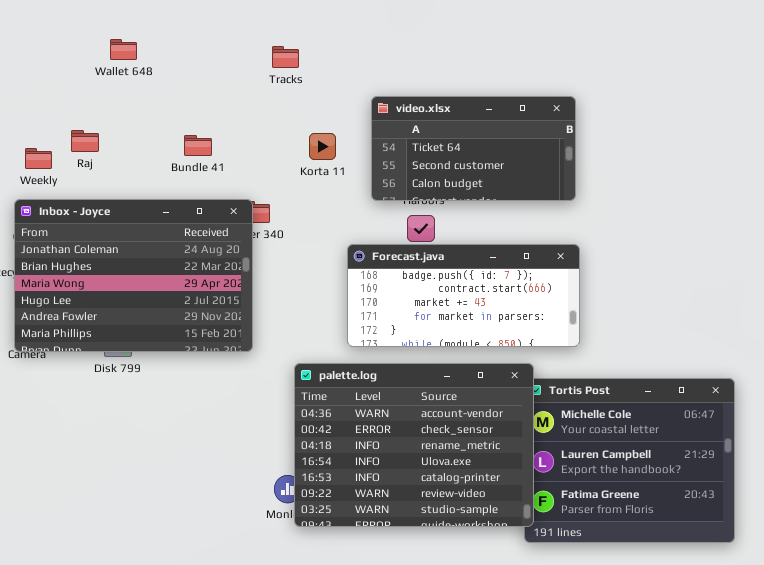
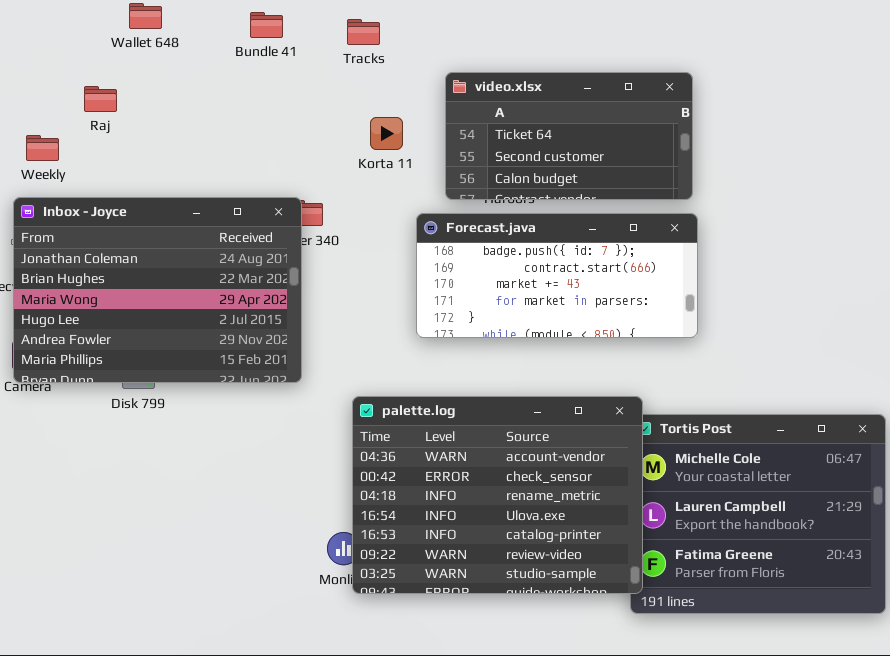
Tracks: [272,46,299,68] -> [347,19,380,45], moved
Raj: [71,130,99,152] -> [84,86,117,112], moved
Bundle 41: [184,135,212,156] -> [250,12,283,38], moved
Forecast.java: [347,244,580,347] -> [416,213,698,338], moved

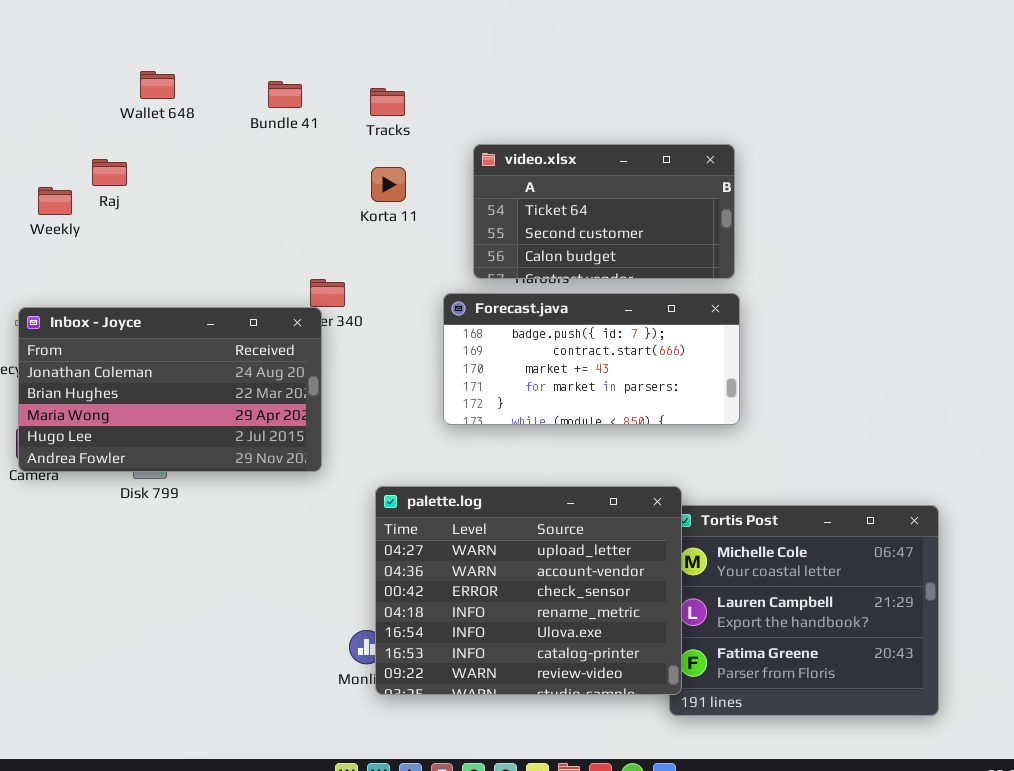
Korta 11: [370,117,403,150] -> [371,167,406,202], moved
Weekly: [26,135,59,161] -> [38,187,72,215], moved
Inbox - Joyce: [13,197,302,383] -> [18,307,322,472], resized
palette.log: [352,396,643,594] -> [375,486,682,695], scrolled up 1 row

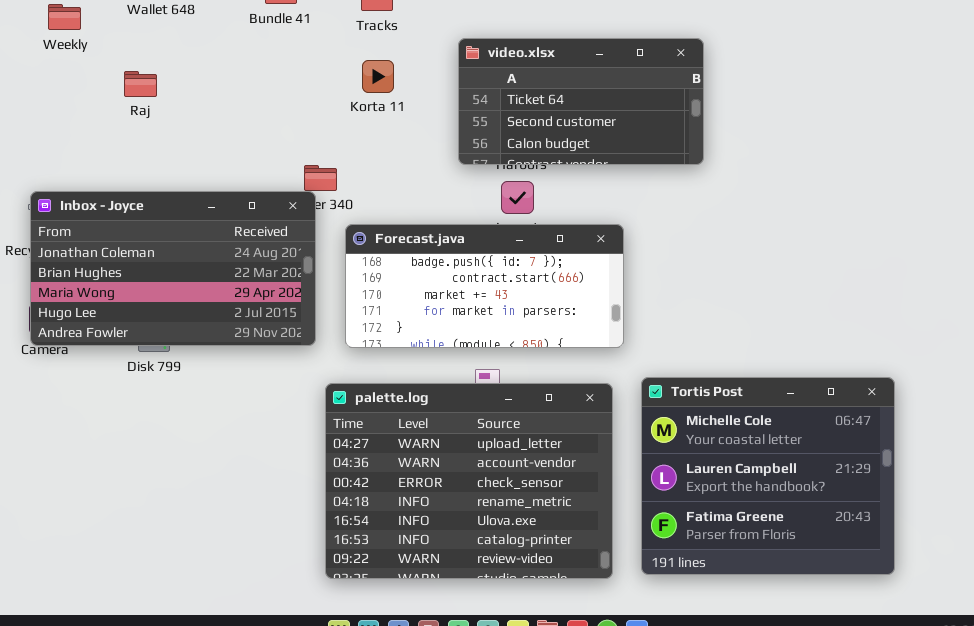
Raj: [92,159,127,186] -> [124,71,157,97], moved
Weekly: [38,187,72,215] -> [48,4,81,30], moved
Forecast.java: [443,293,740,425] -> [345,224,624,348], moved
palette.log: [375,486,682,695] -> [325,383,613,579], moved

